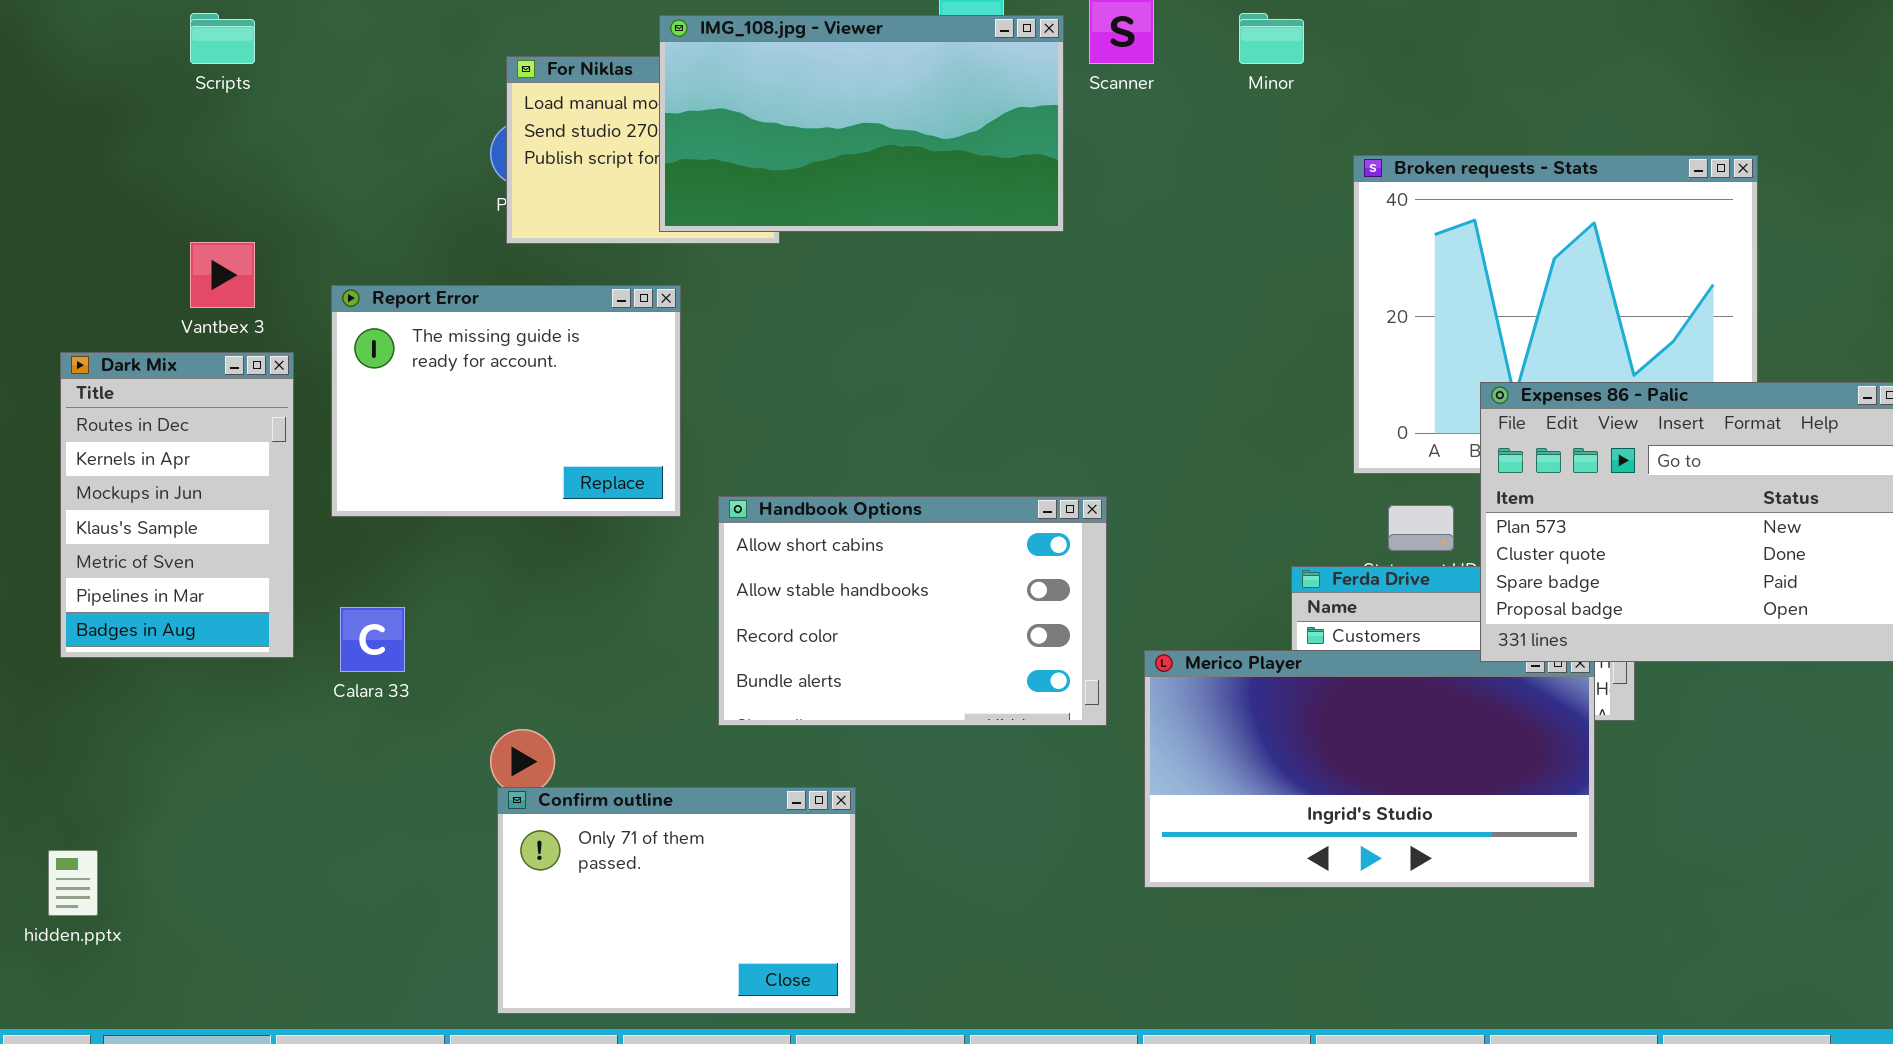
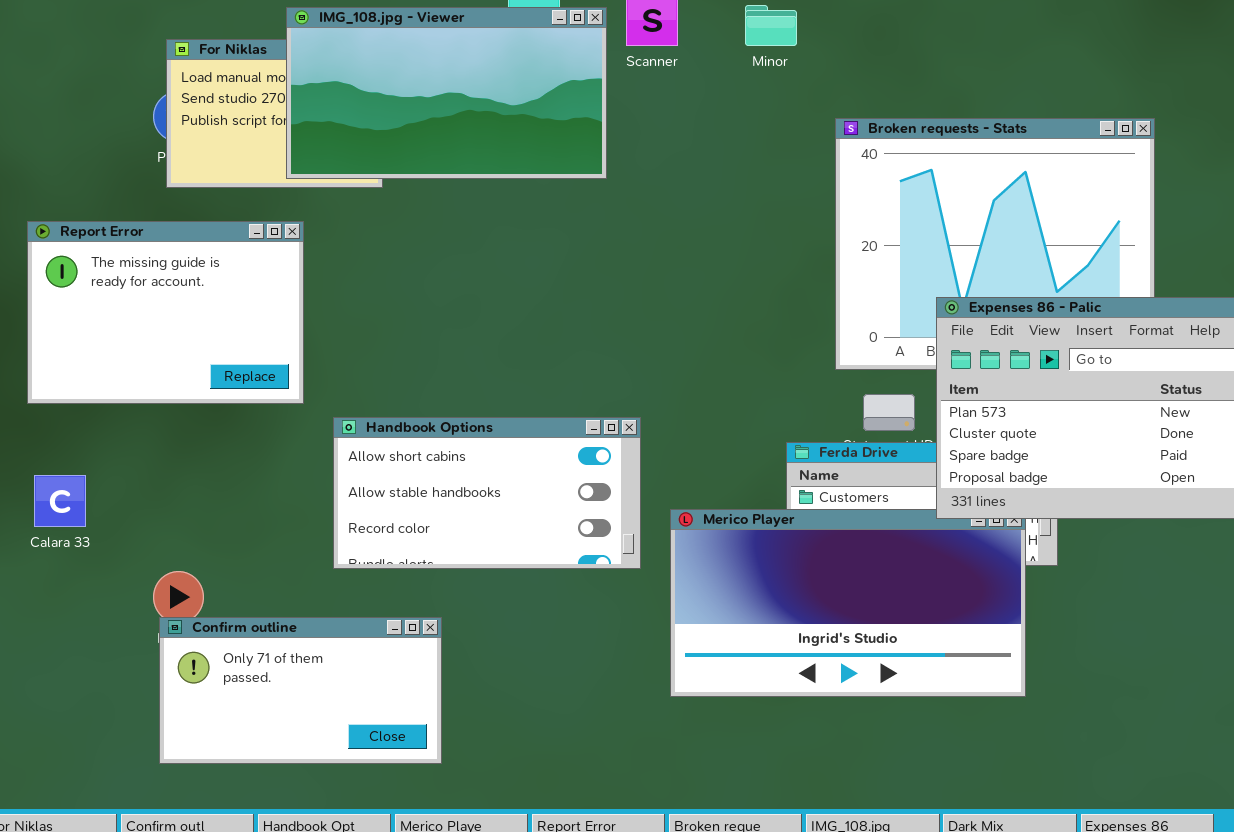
Handbook Options: [718,496,1107,726] -> [333,417,641,569], resized
Confirm outline: [497,787,856,1014] -> [159,617,442,764], resized

